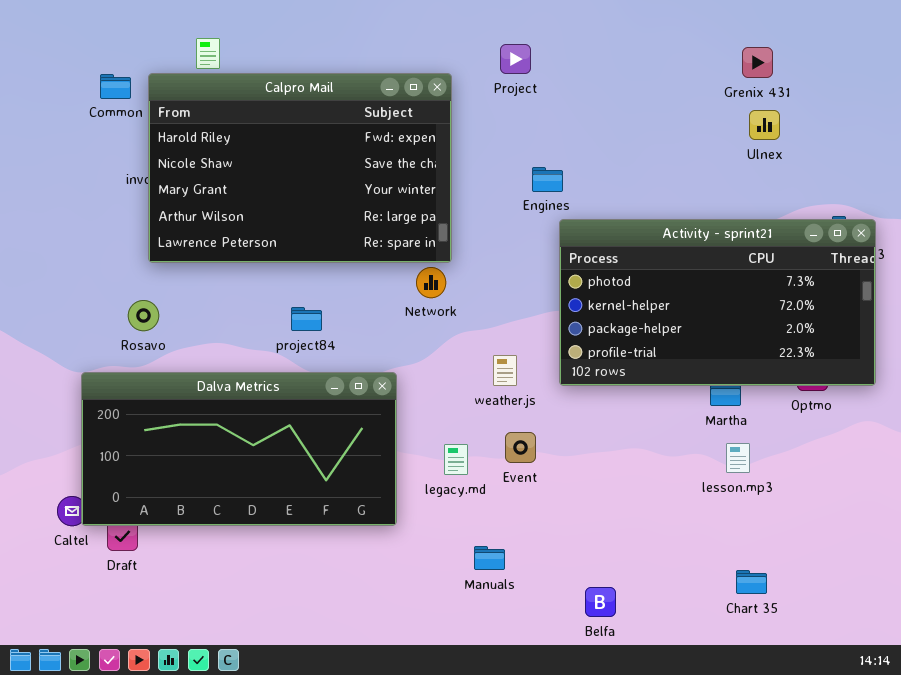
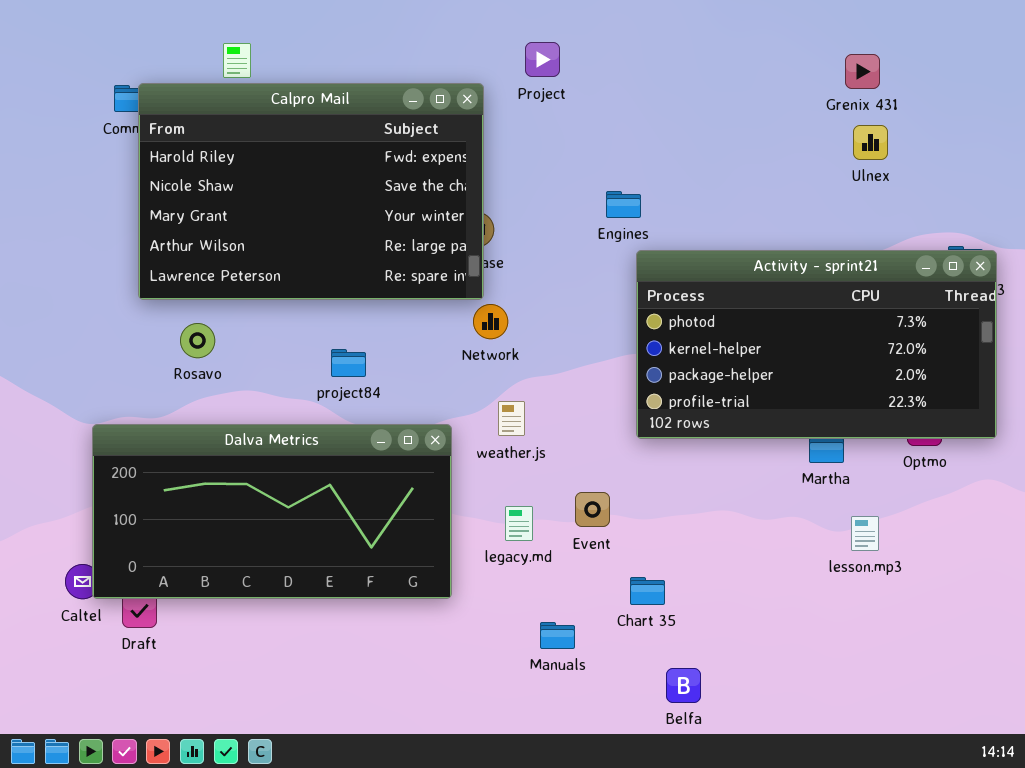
Project: [500,44,531,74] -> [525,42,560,77], moved
Calpro Mail: [148,73,452,263] -> [138,83,484,300], moved
Rosavo: [128,300,159,331] -> [180,323,215,358], moved
weather.js: [493,355,517,386] -> [498,401,525,436], moved
lesson.mp3: [726,443,750,473] -> [851,516,879,551], moved
Chart 35: [736,570,767,594] -> [630,577,665,605], moved

